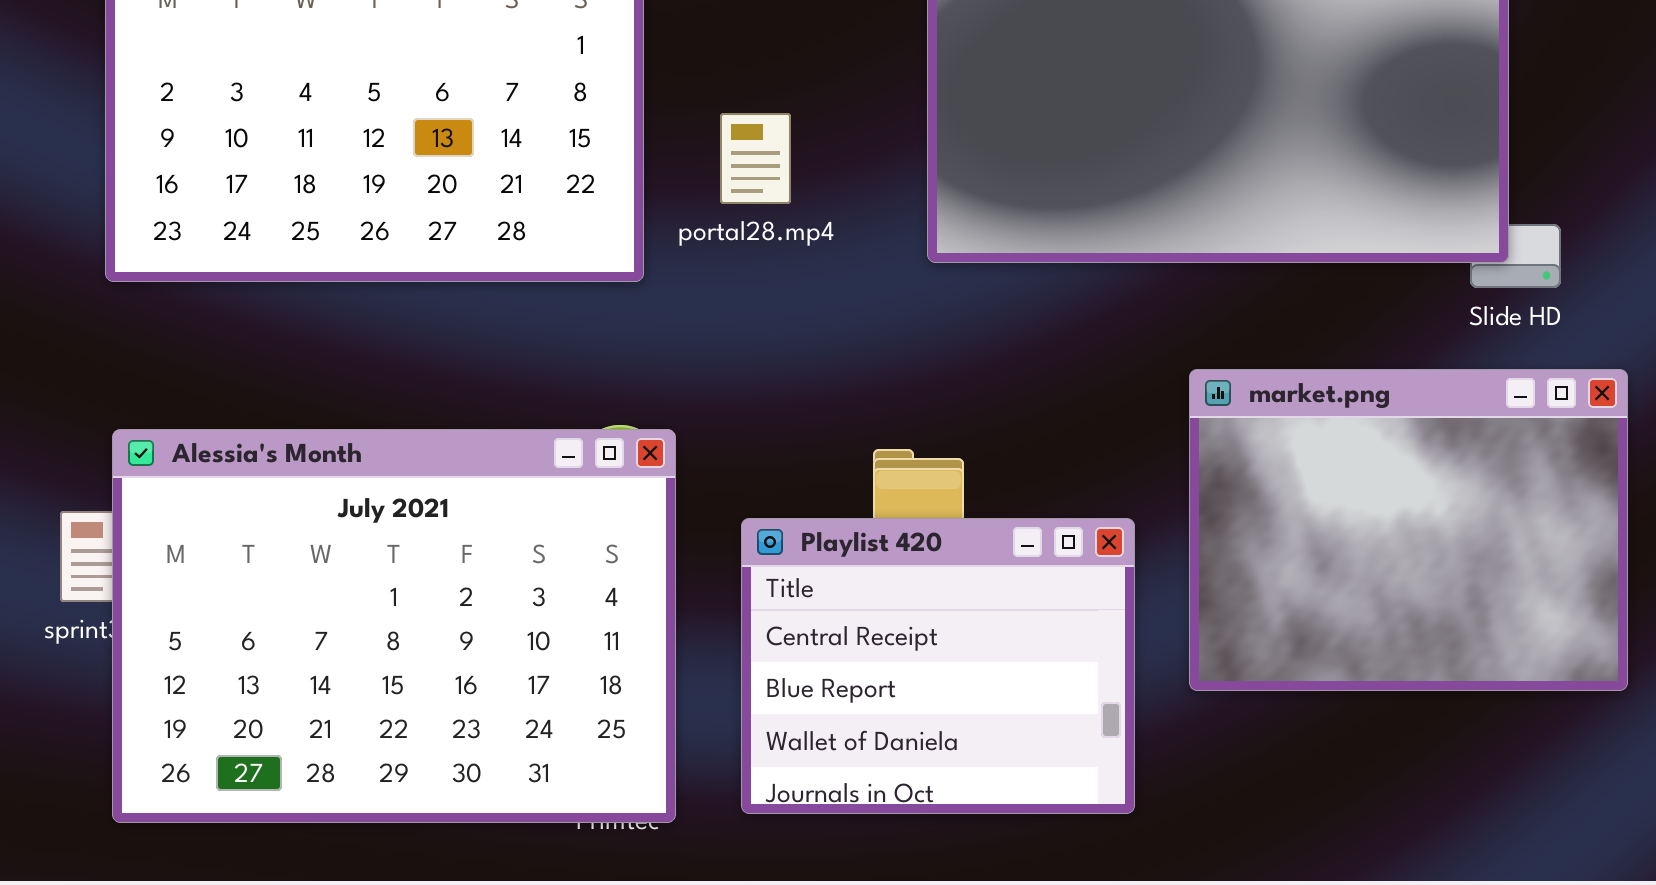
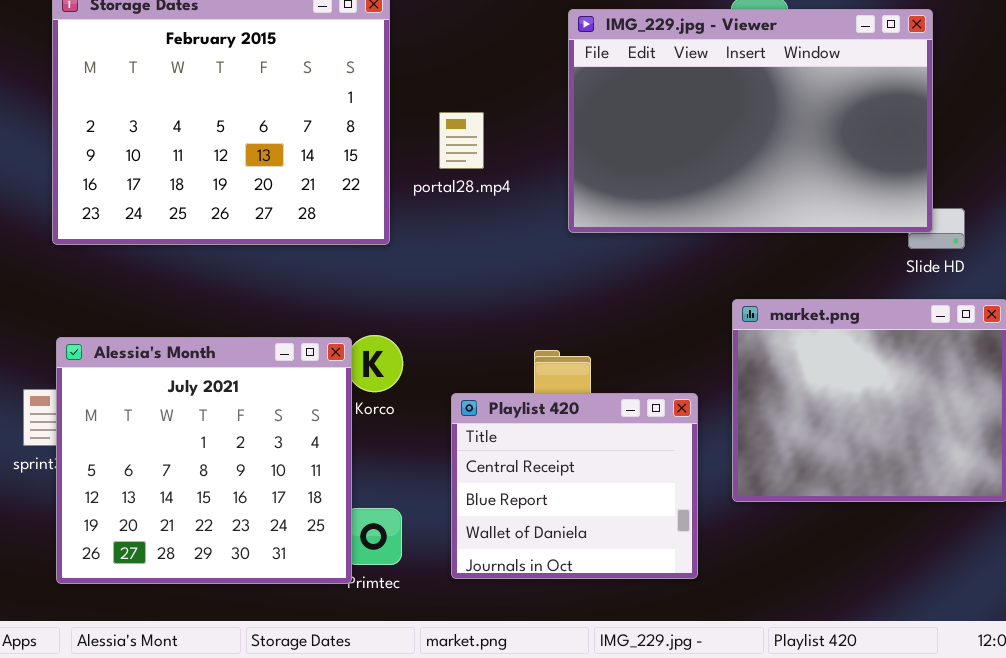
portal28.mp4: [720,113,791,204] -> [439,112,484,169], moved
Alessia's Month: [112,429,676,823] -> [56,337,352,584], resized

